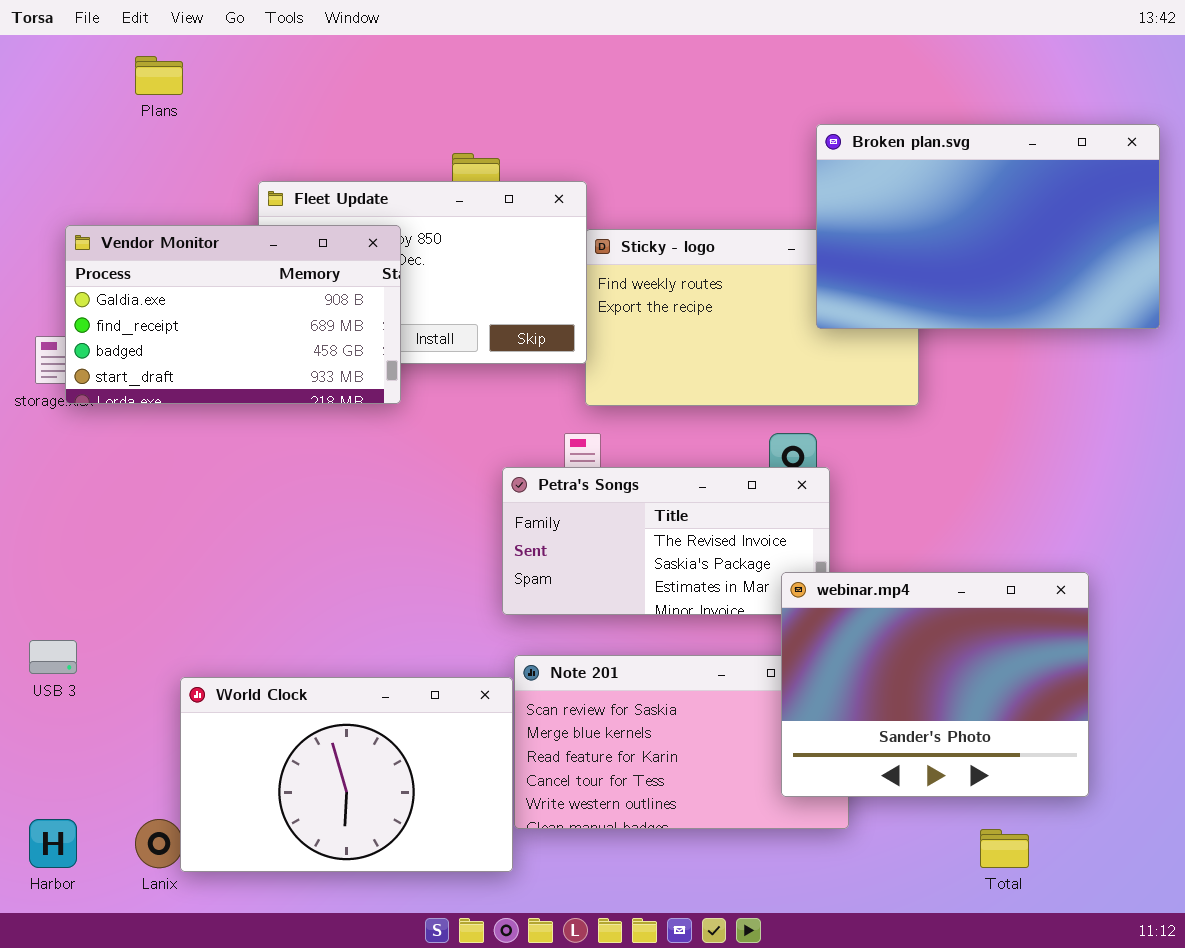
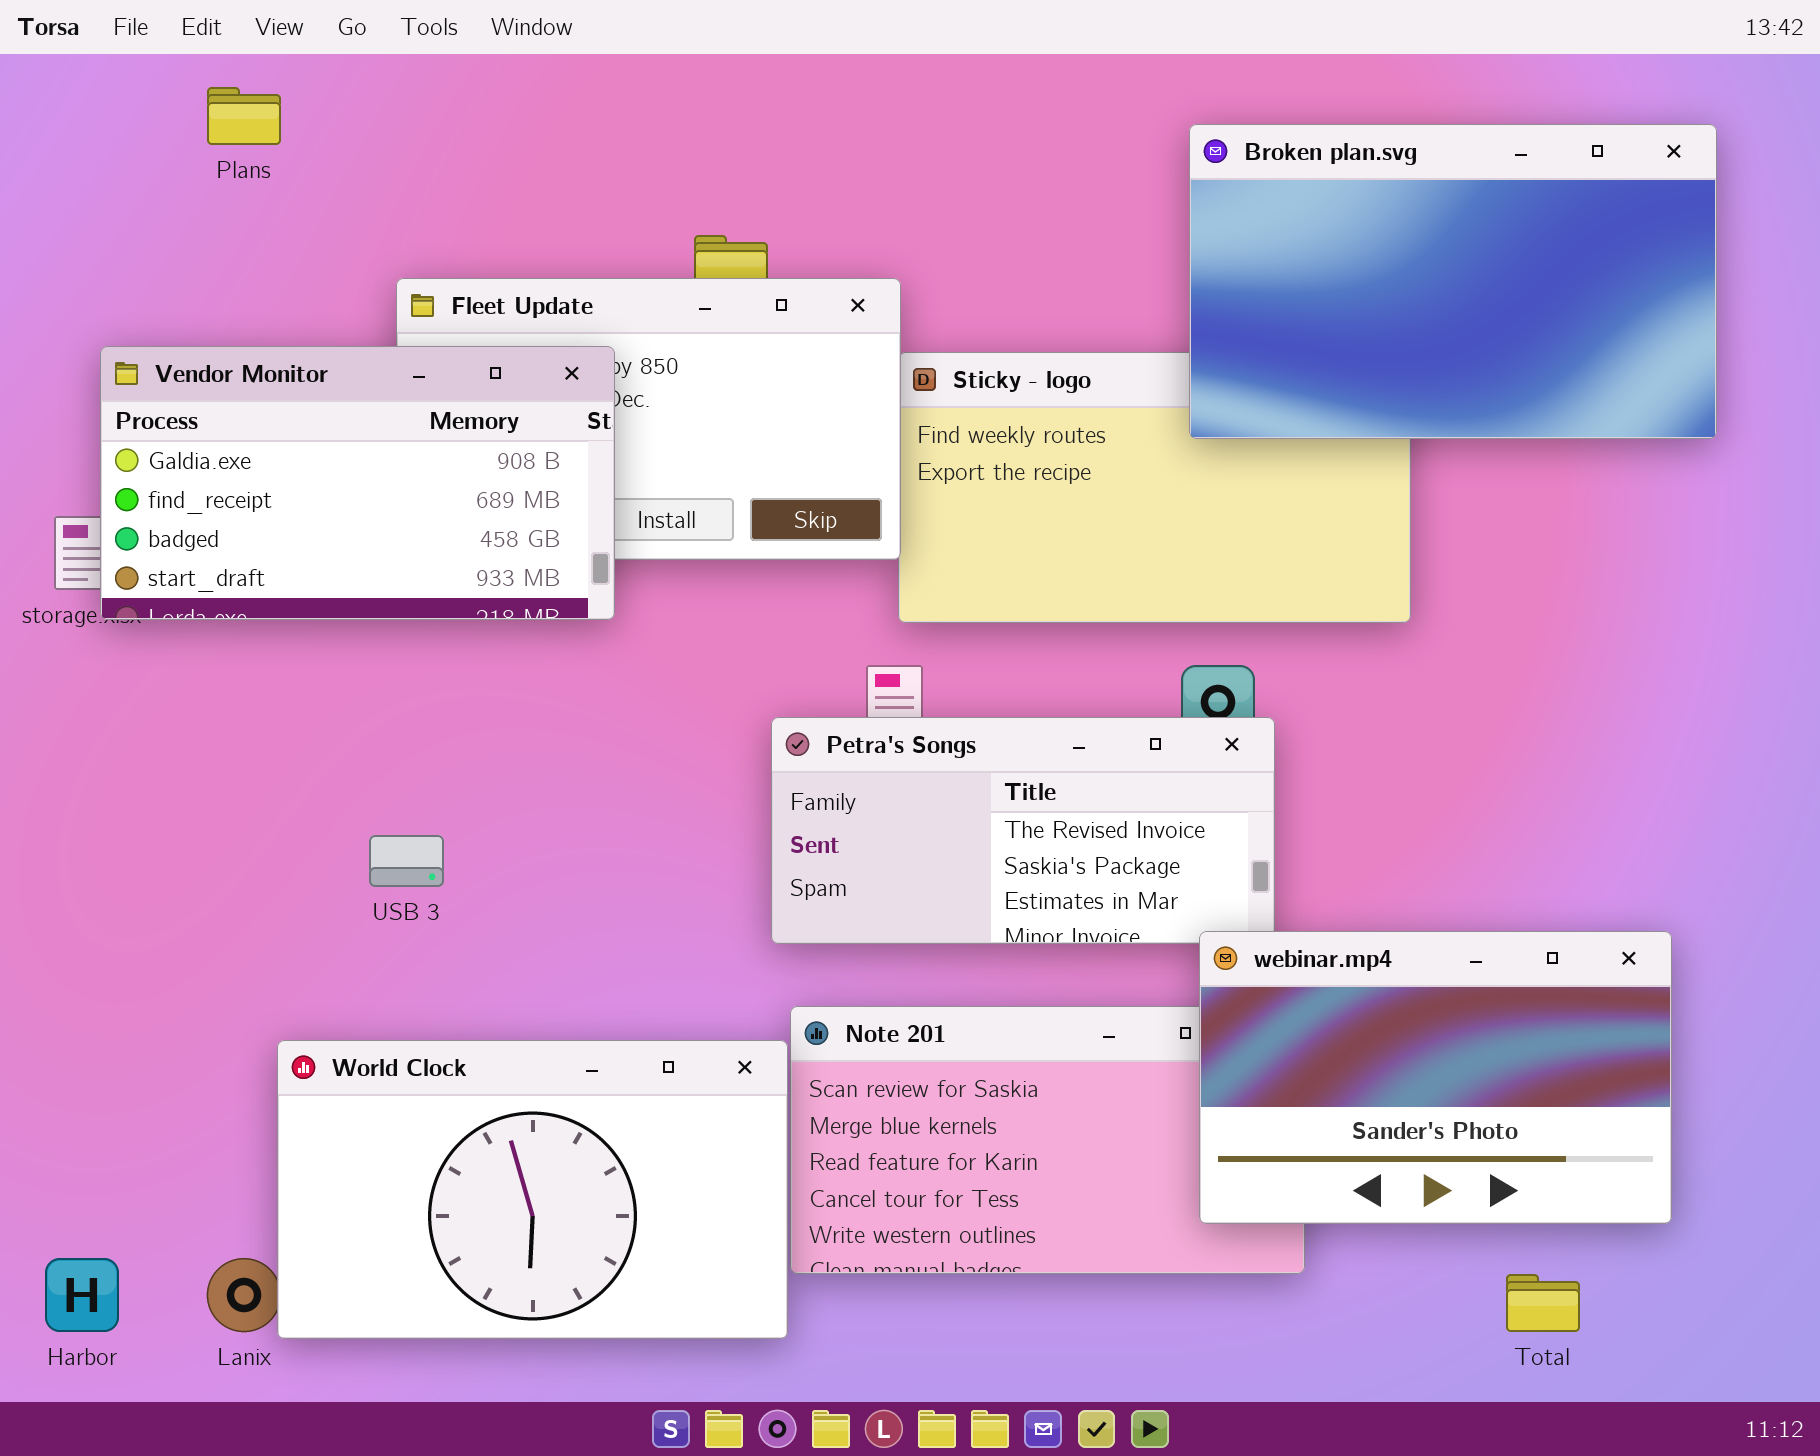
Broken plan.svg: [816,124,1160,329] -> [1189,124,1717,439], moved
webinar.mp4: [781,572,1089,797] -> [1199,931,1672,1224], resized
USB 3: [29,640,77,674] -> [369,835,444,887], moved

